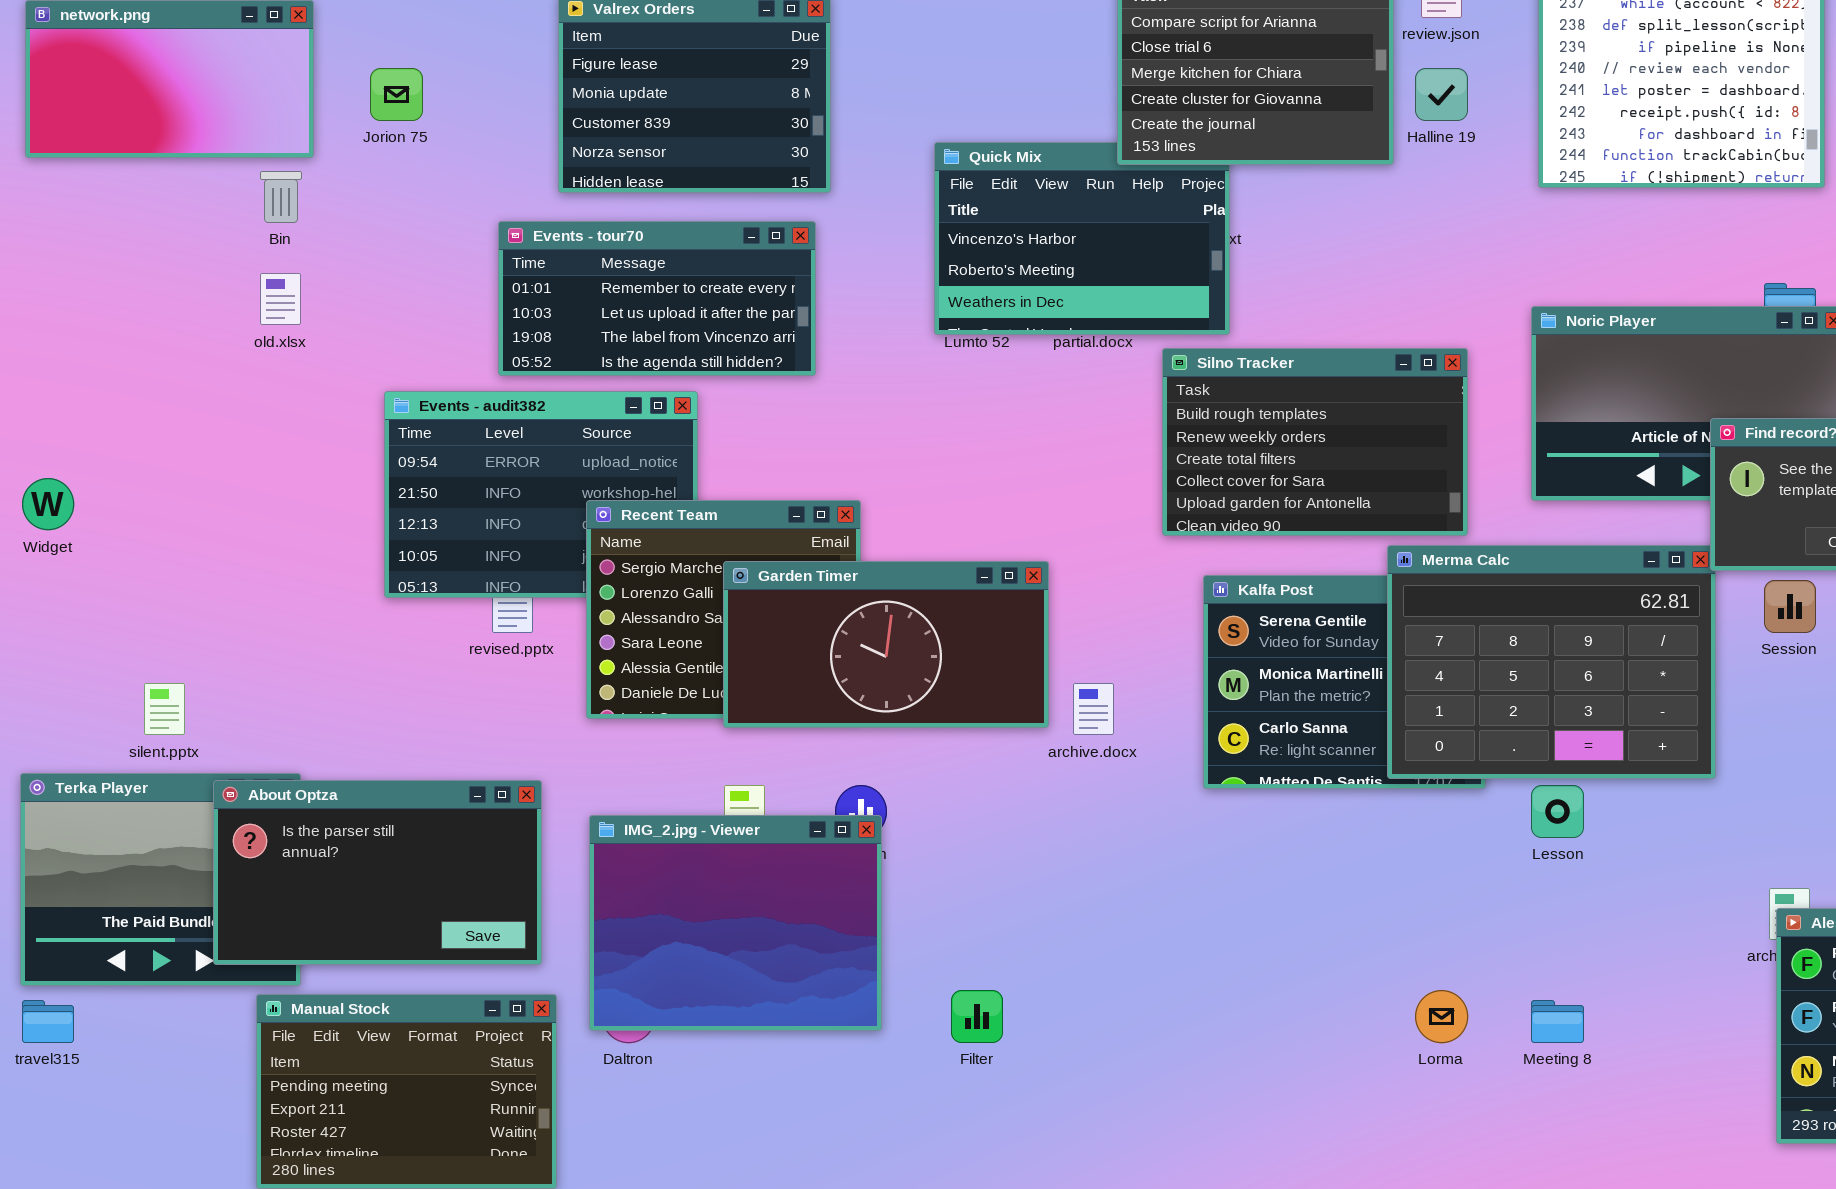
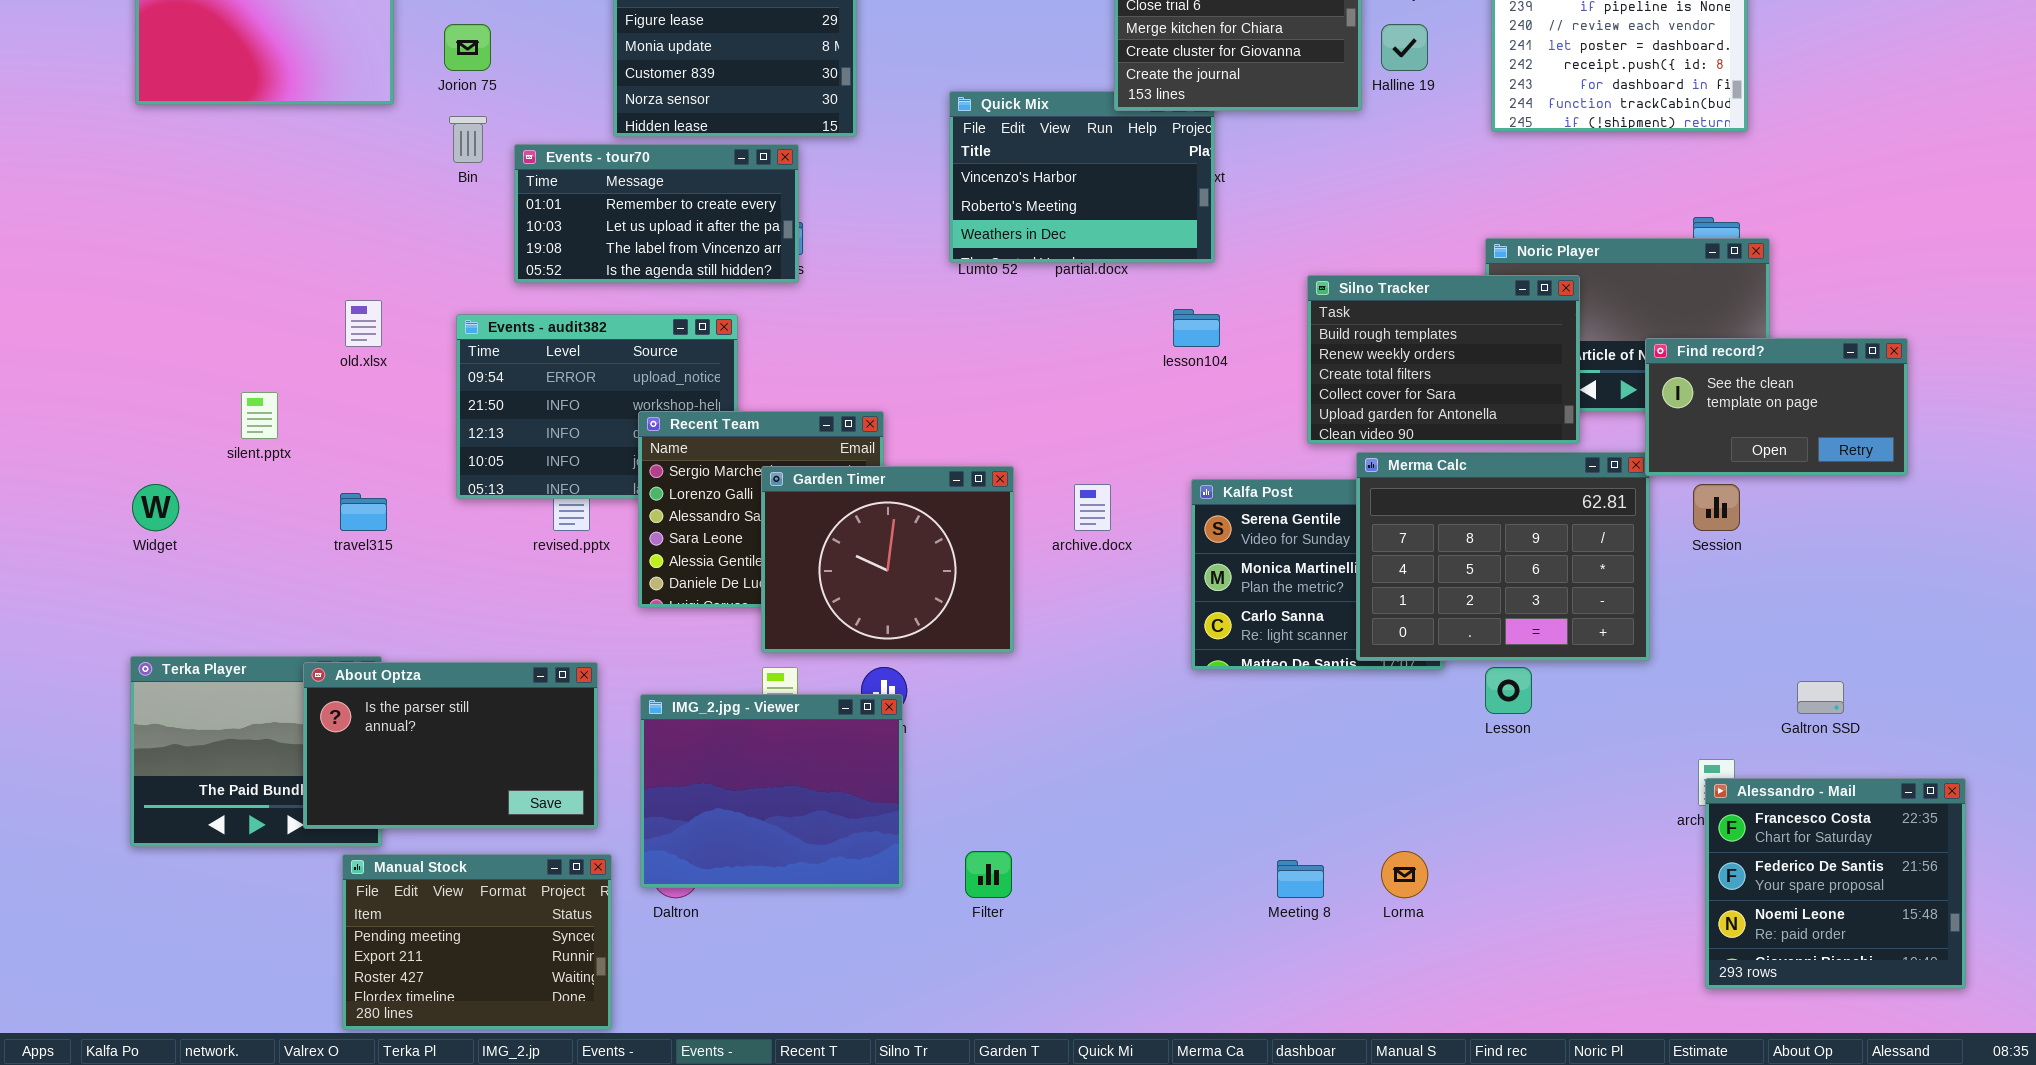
Bin: [260,171,302,223] -> [449,116,487,163], moved
Events - tour70: [498,221,816,376] -> [514,144,799,283], moved
old.xlsx: [260,273,301,325] -> [345,300,382,347], moved
Silno Tracker: [1162,348,1468,536] -> [1307,275,1580,444], moved
Widget: [22,478,74,530] -> [132,484,179,531], moved
Garden Timer: [723,561,1049,728] -> [761,466,1014,653], resized
silent.pptx: [144,683,185,735] -> [241,392,278,439], moved
archive.docx: [1073,683,1114,735] -> [1074,484,1111,531], moved
travel315: [22,1000,74,1043] -> [340,493,387,531], moved
Meeting 8: [1531,1000,1584,1043] -> [1277,860,1324,898], moved

